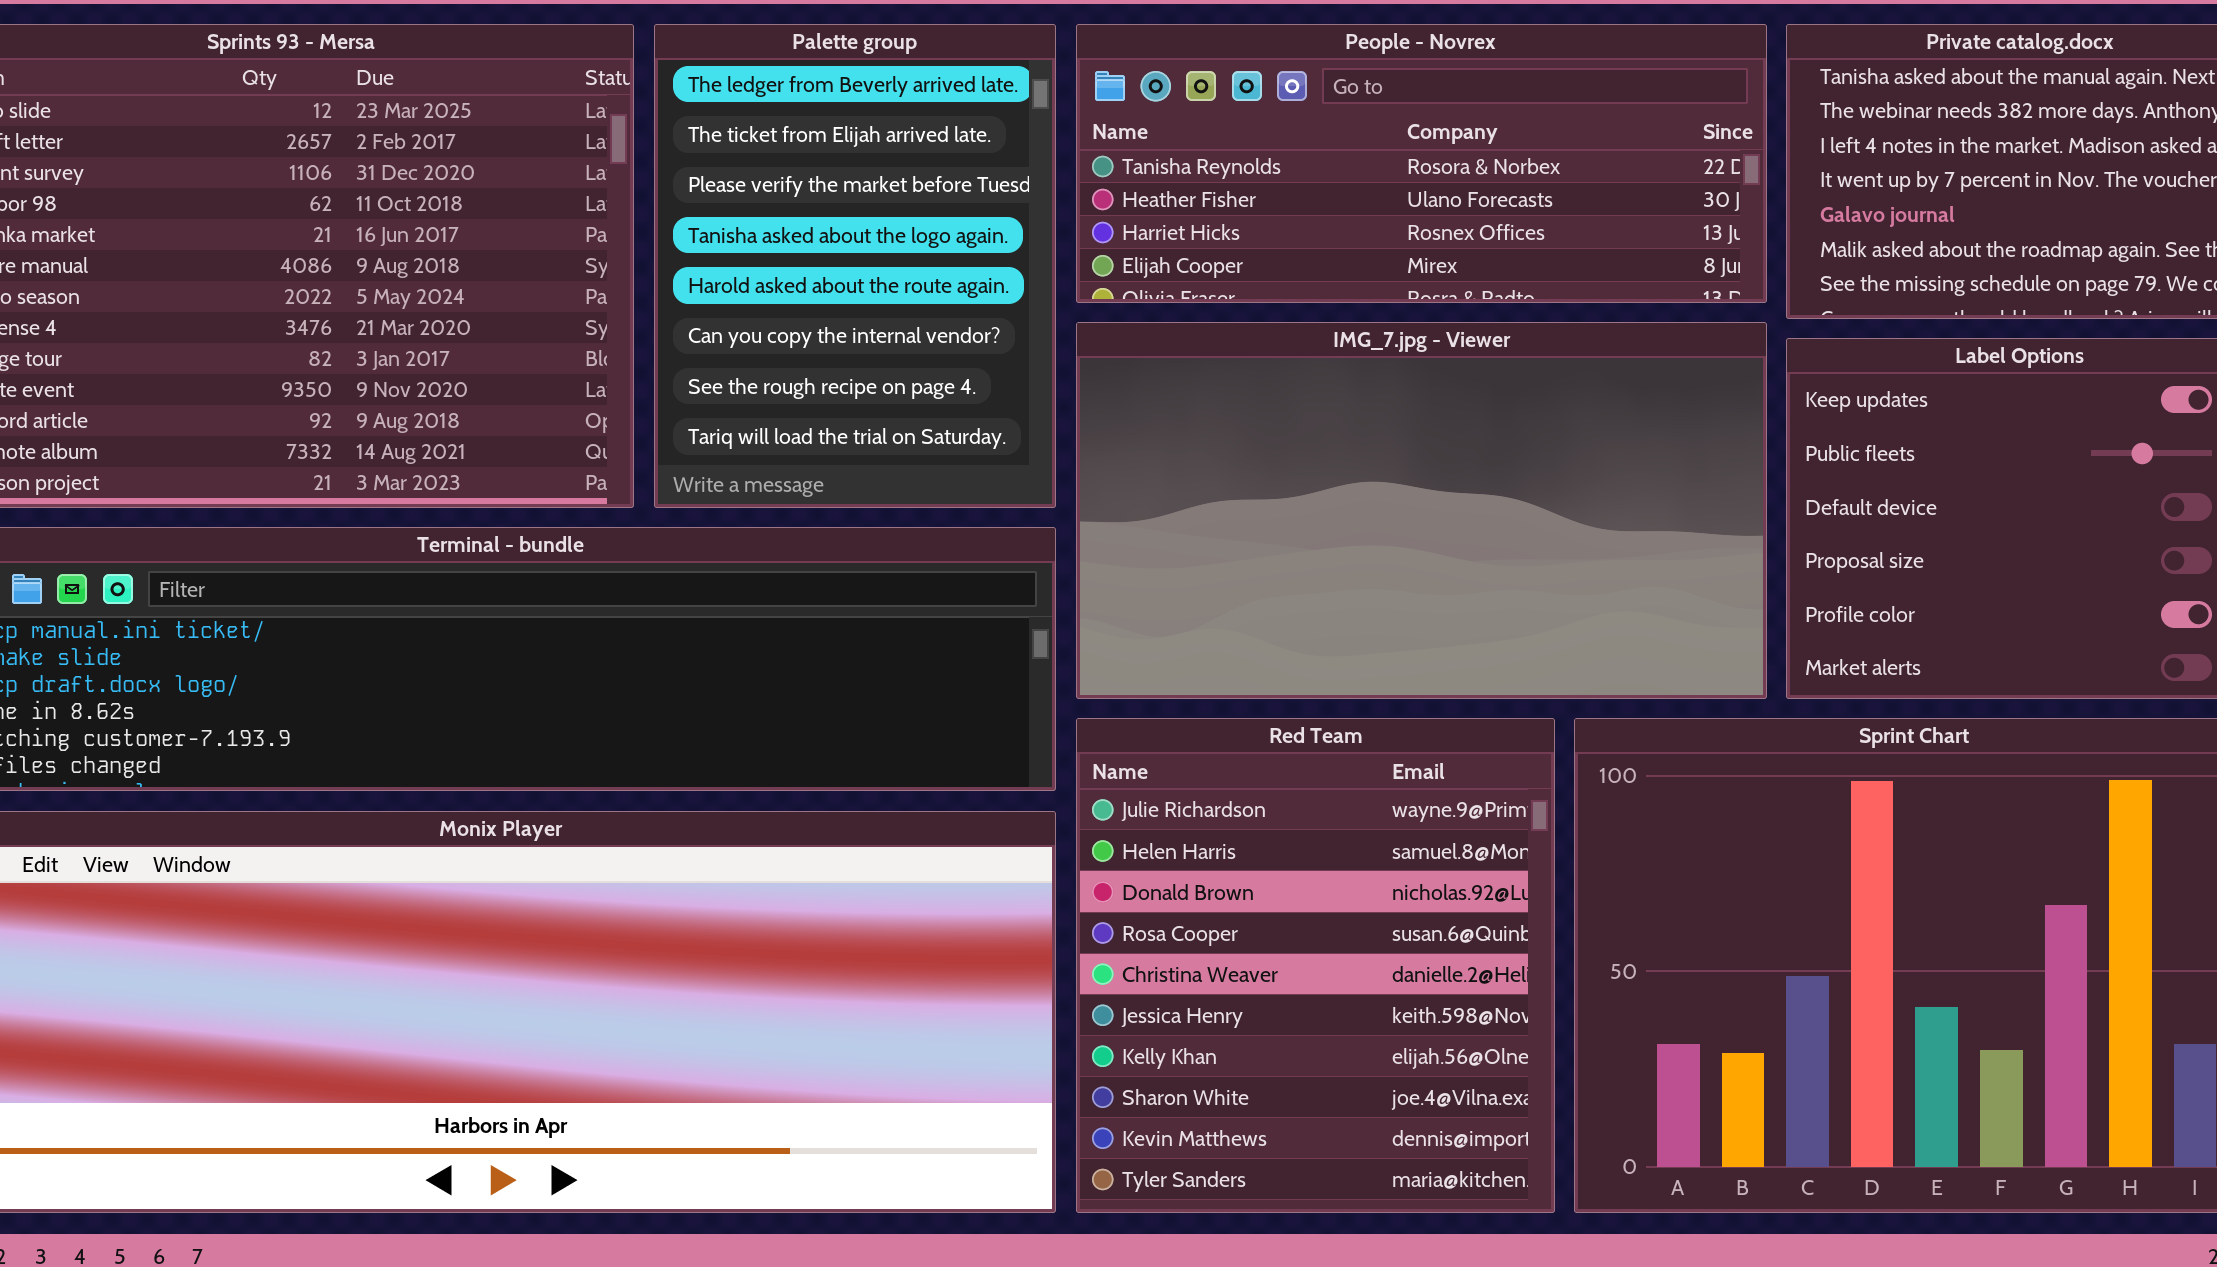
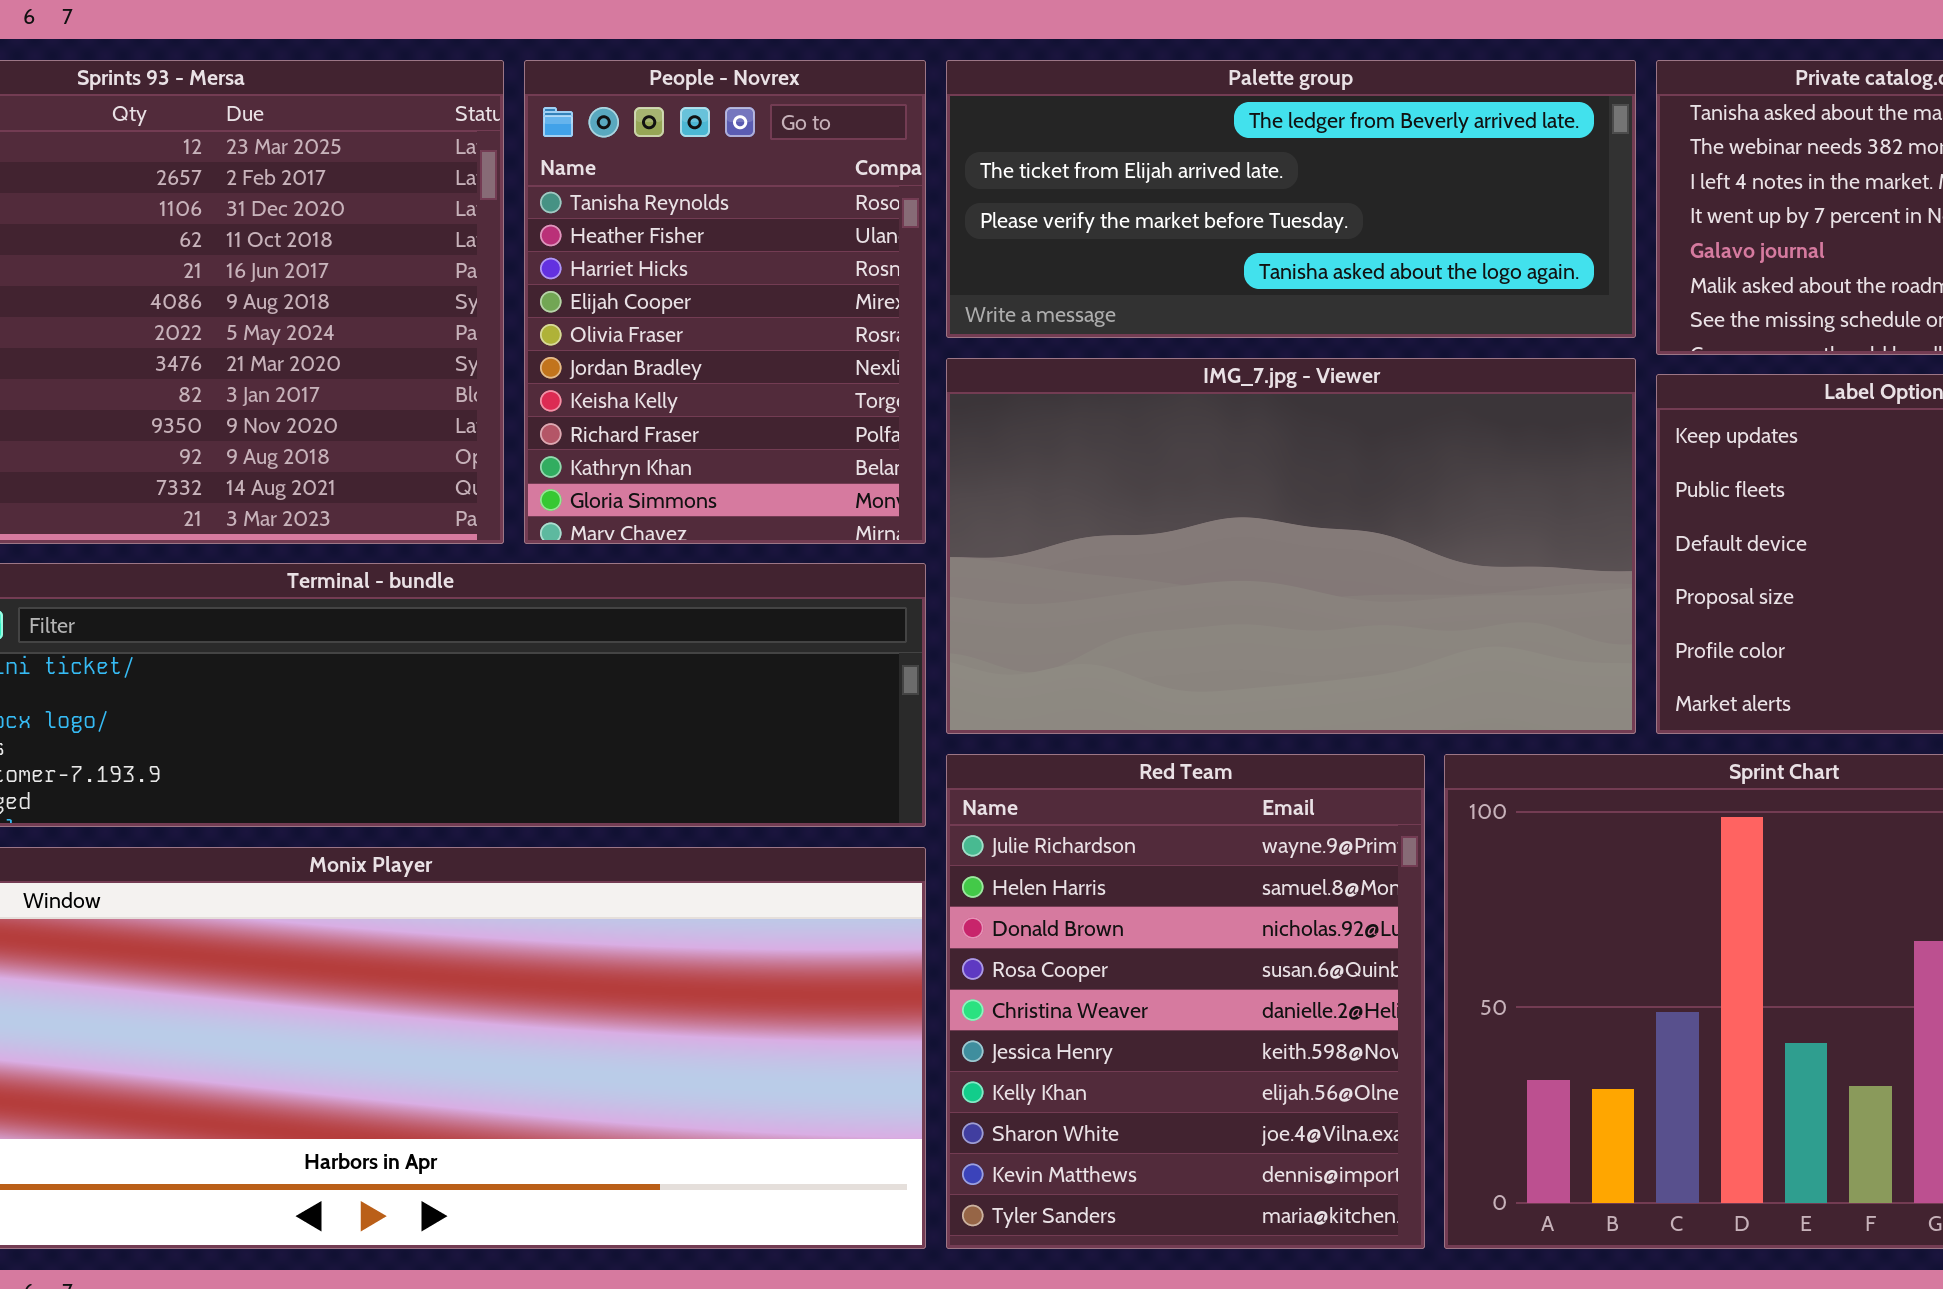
Palette group: [654,24,1056,508] -> [946,60,1636,338], moved, resized
People - Novrex: [1076,24,1767,303] -> [524,60,926,544], moved, resized

